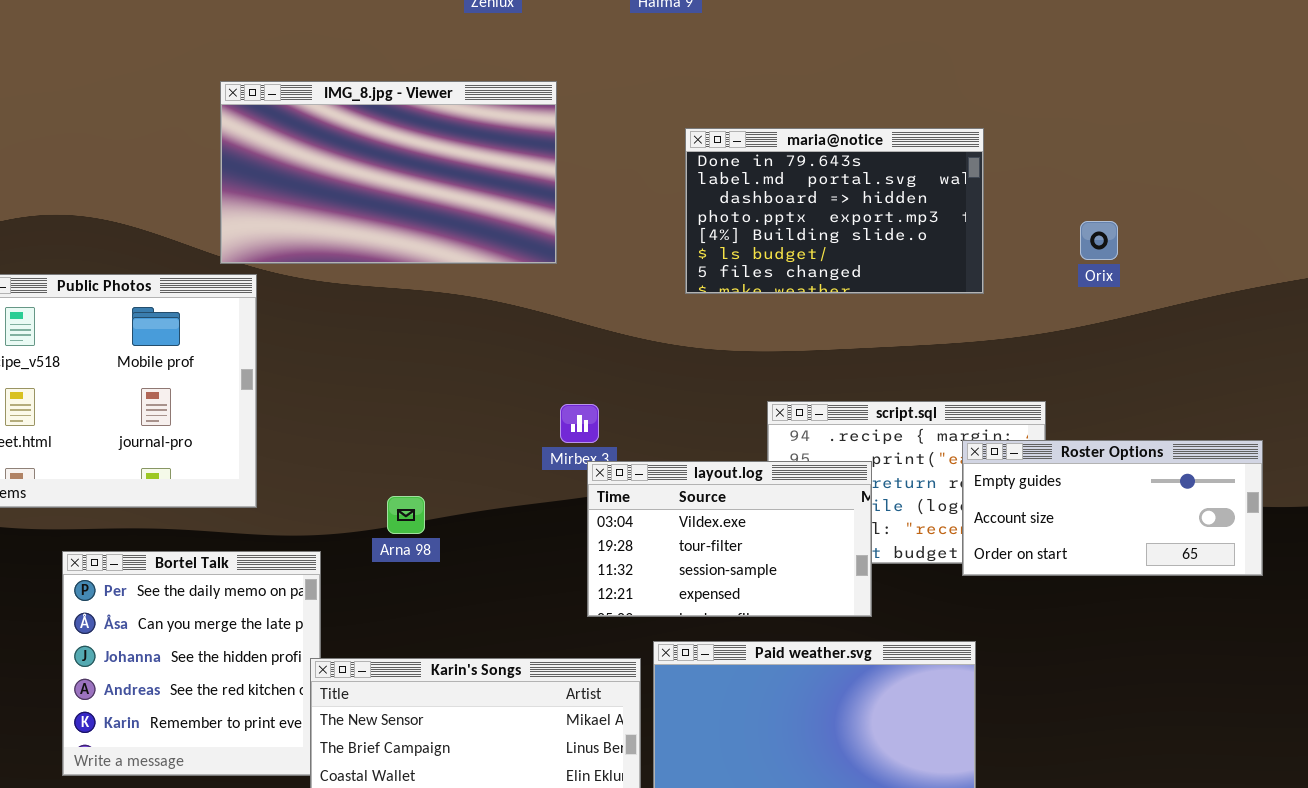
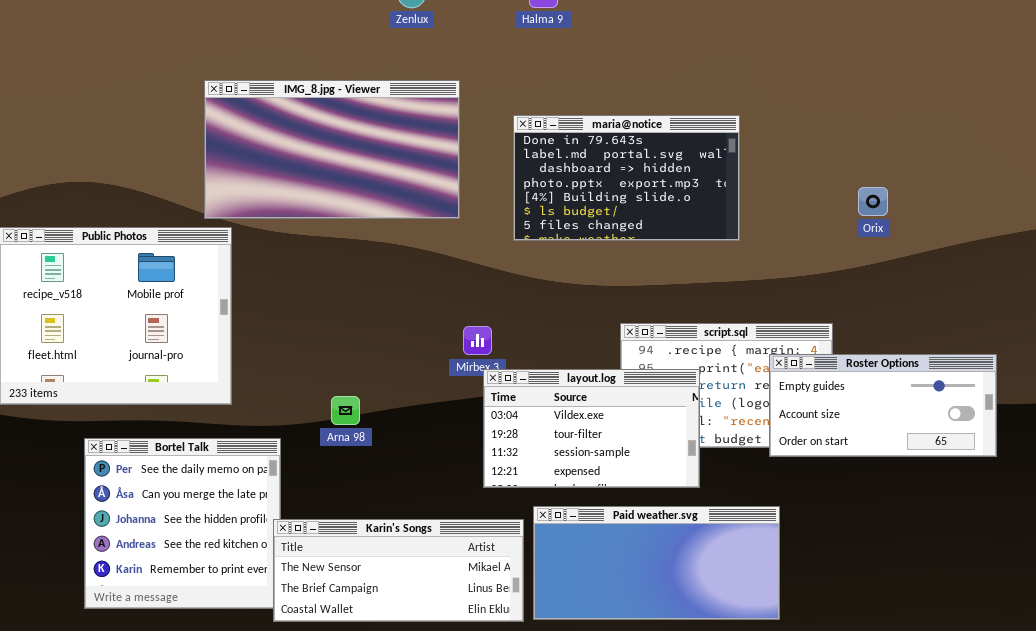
maria@notice: [685,128,984,294] -> [513,115,740,241], moved

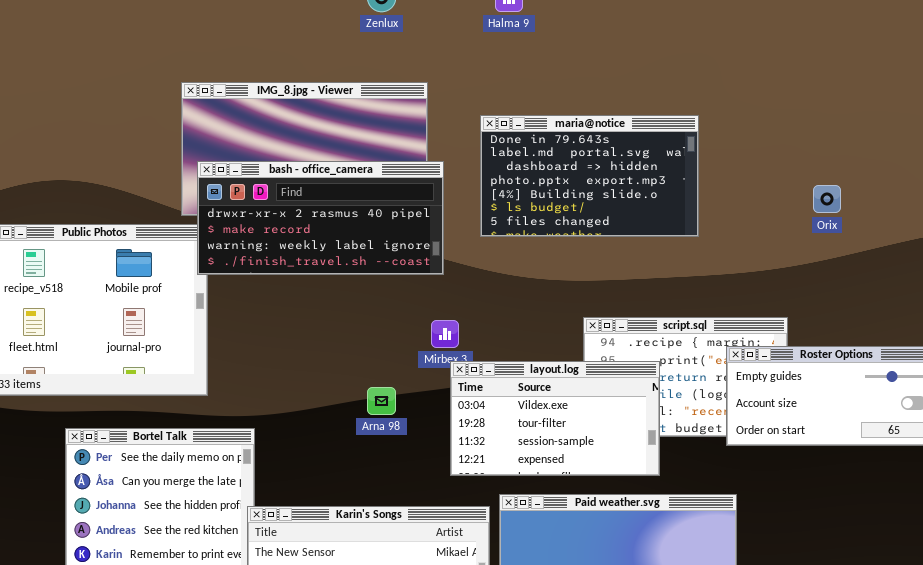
bash - office_camera: none -> [197,161,444,275], opened
Arna 98: [331,396,360,425] -> [367,387,396,415], moved

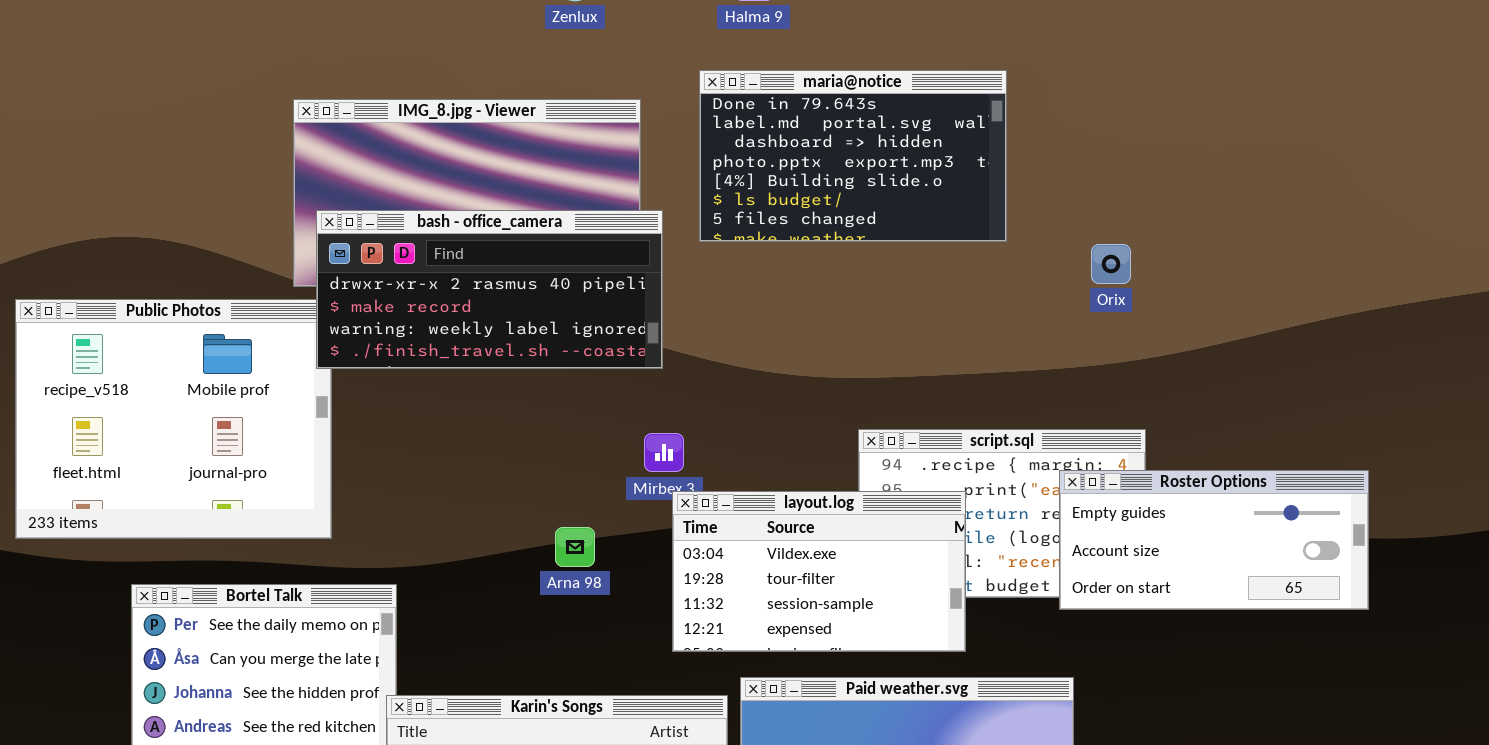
maria@notice: [480,115,699,237] -> [699,70,1007,242], moved
Orix: [813,185,841,213] -> [1091,244,1131,284], moved

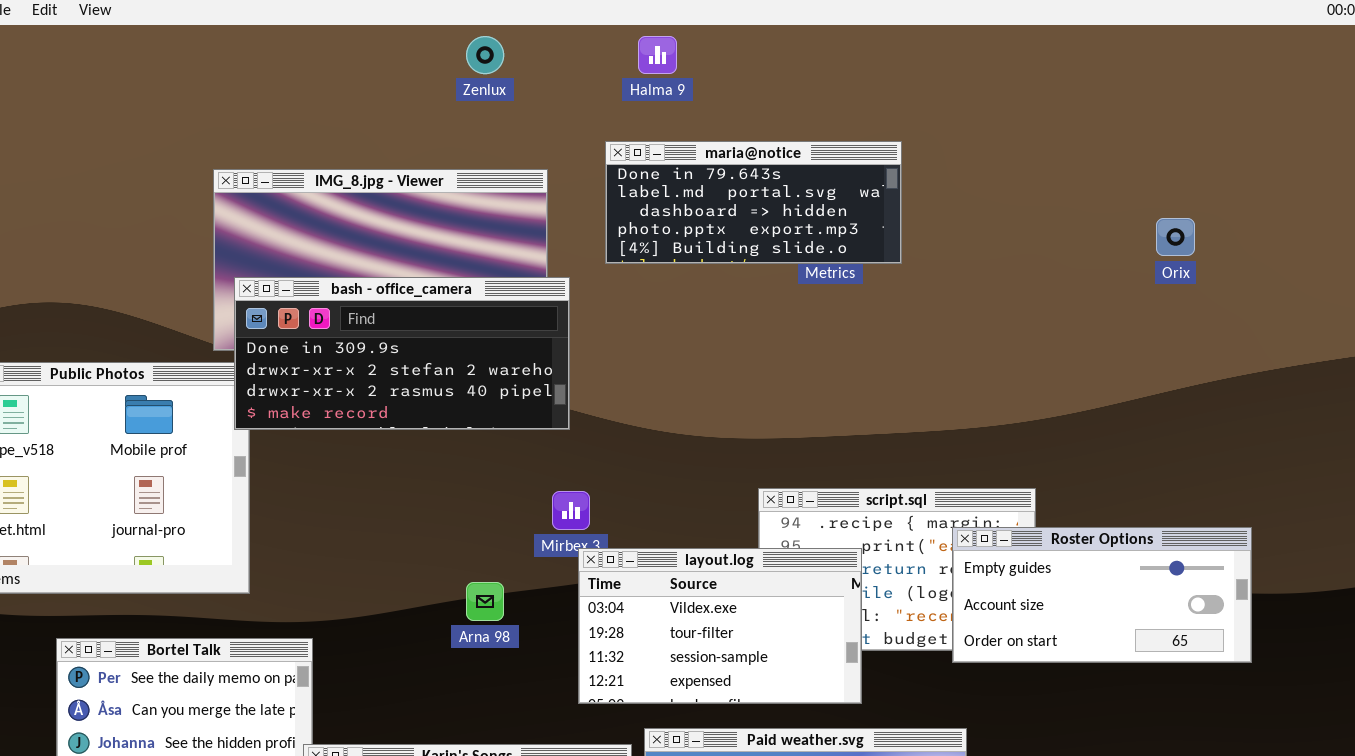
maria@notice: [699,70,1007,242] -> [605,141,902,264], resized
bash - office_camera: [316,210,663,369] -> [234,277,570,430], scrolled up 2 rows
Orix: [1091,244,1131,284] -> [1156,218,1195,256], moved

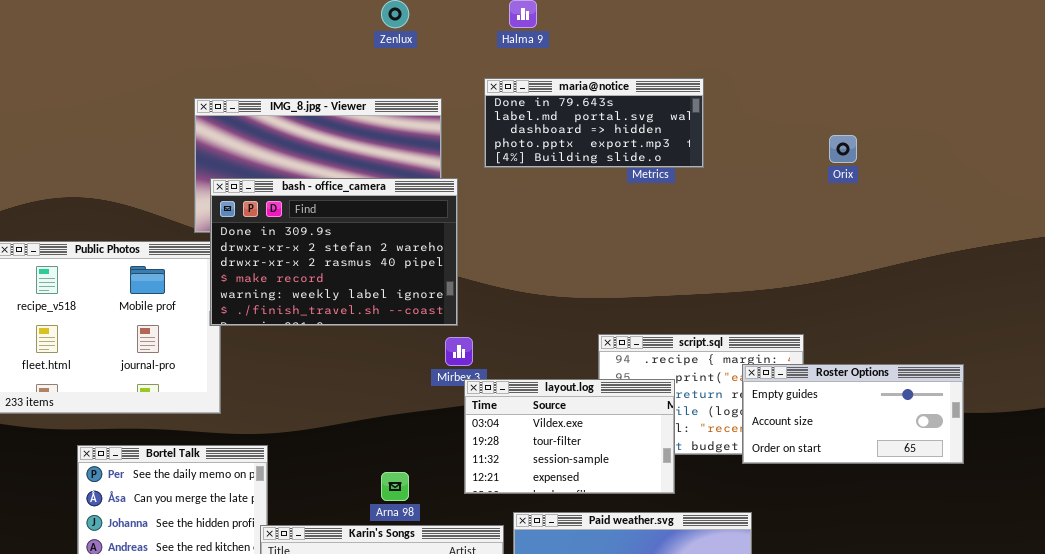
Orix: [1156,218,1195,256] -> [829,135,857,163], moved
bash - office_camera: [234,277,570,430] -> [210,178,458,326], resized
Arna 98: [466,582,504,621] -> [381,472,409,501], moved

